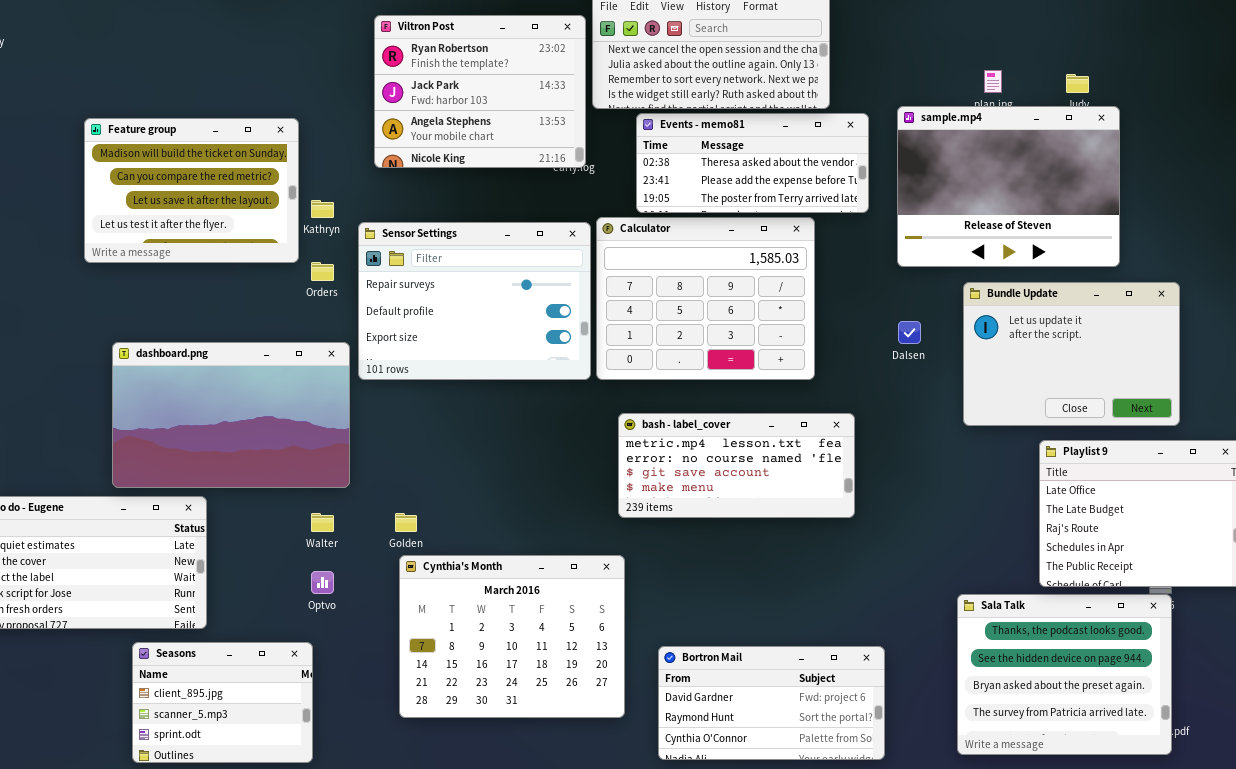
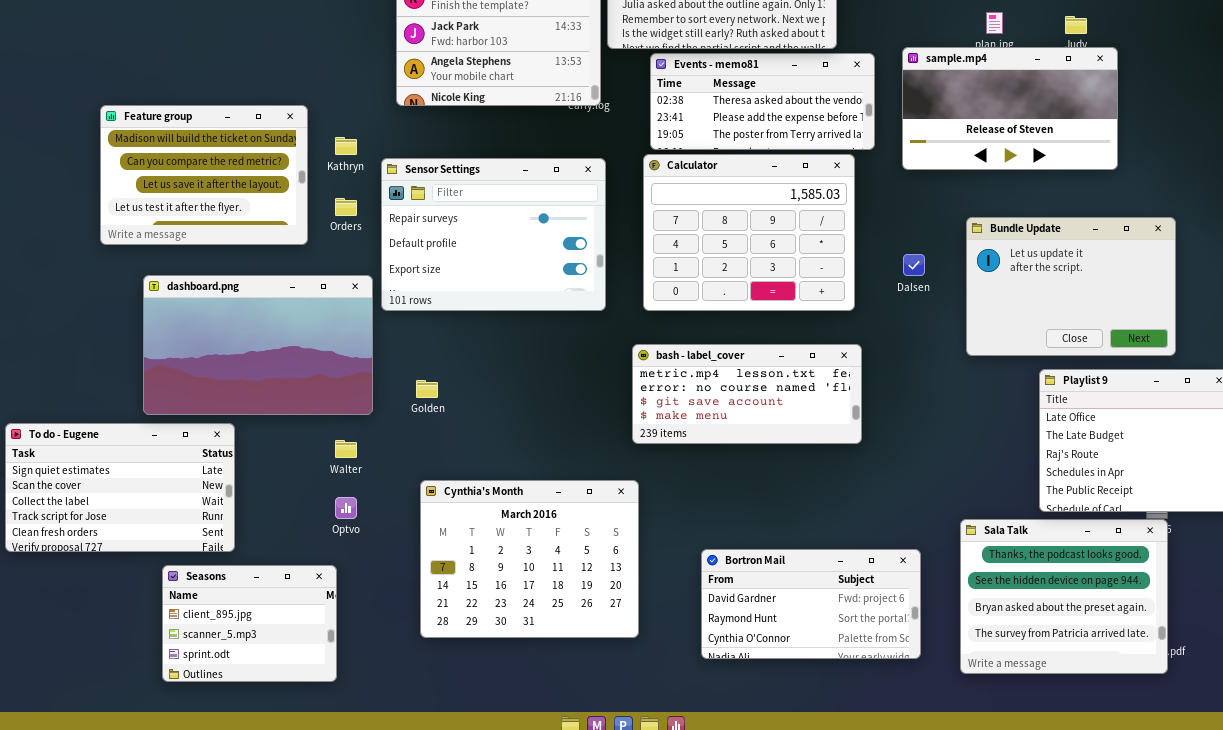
sample.mp4: [897,106,1120,267] -> [902,47,1118,170], resized
Feature group: [84,118,299,263] -> [100,105,308,245], moved
Calculator: [596,217,815,380] -> [643,154,855,311], moved
Golden: [395,513,417,532] -> [416,380,438,398], moved
Bortron Mail: [658,646,885,760] -> [701,549,921,659], moved

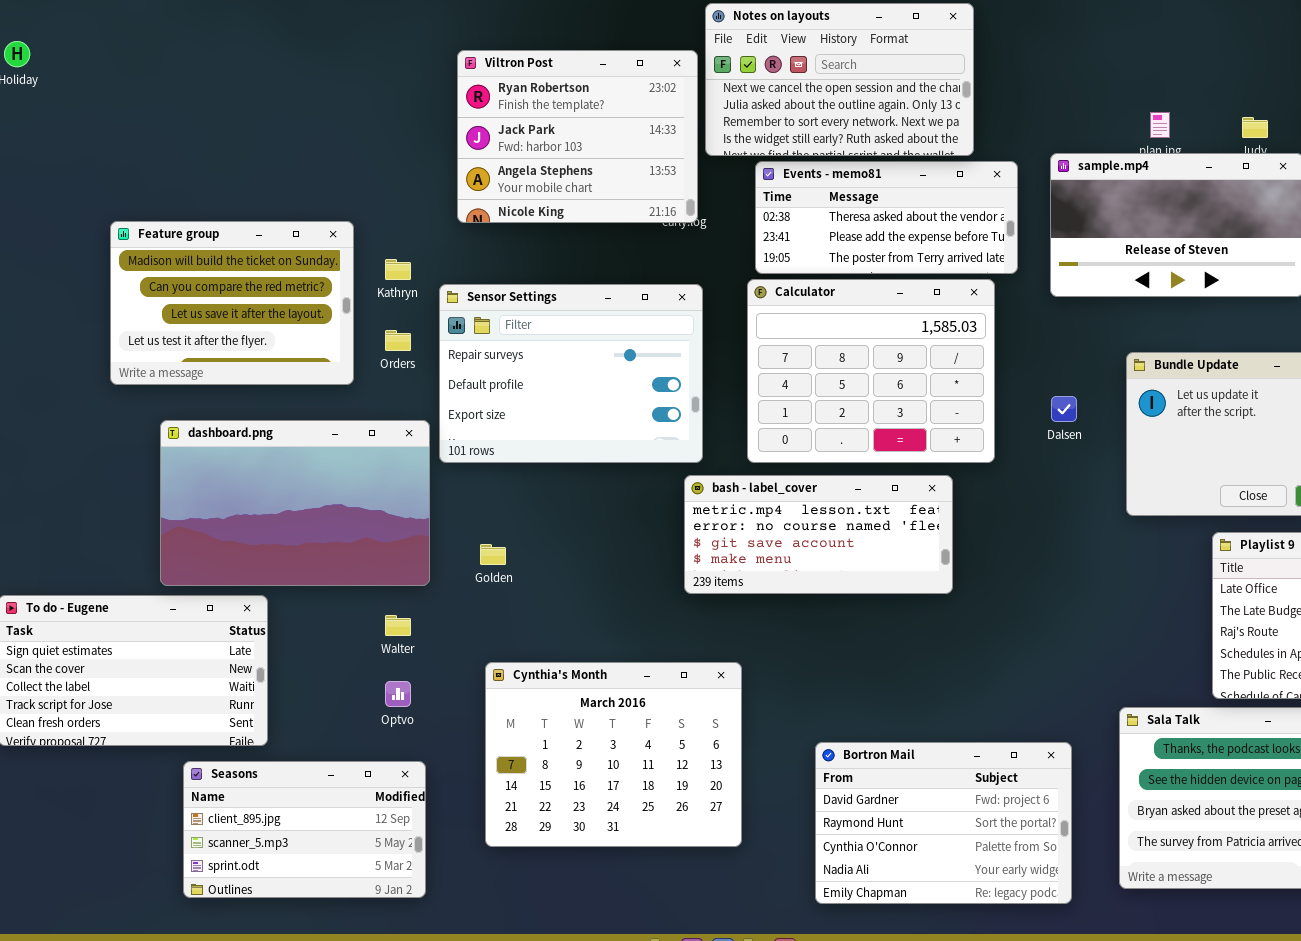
bash - label_cover: [632,344,862,444] -> [684,475,953,594], moved
Bortron Mail: [701,549,921,659] -> [815,742,1072,904], resized
Seasons: [162,565,337,682] -> [183,761,426,898], resized

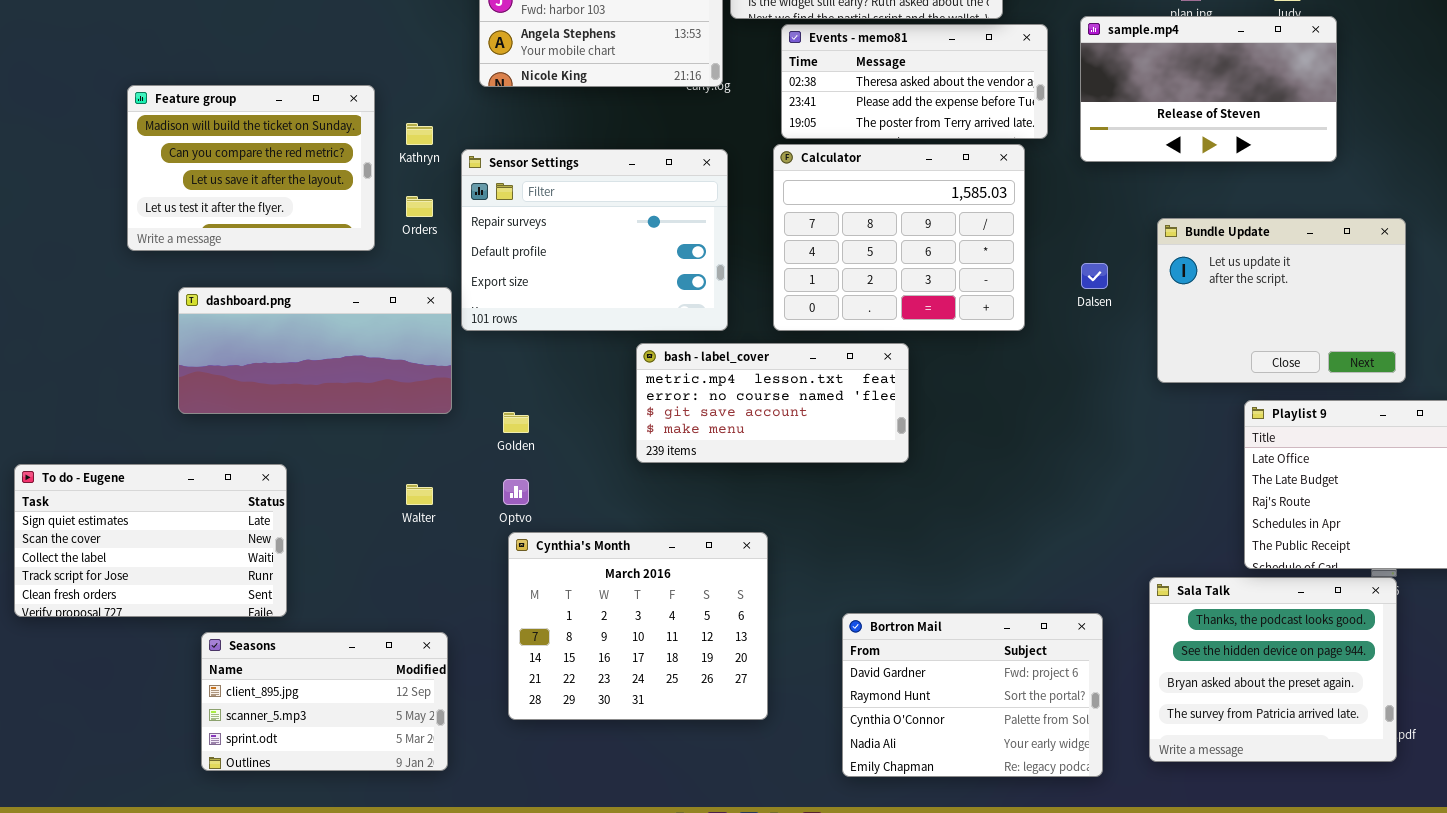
dashboard.png: [160,420,430,586] -> [178,287,452,414], resized
bash - label_cover: [684,475,953,594] -> [636,343,909,463], moved
Optvo: [385,681,411,707] -> [503,479,529,505], moved

